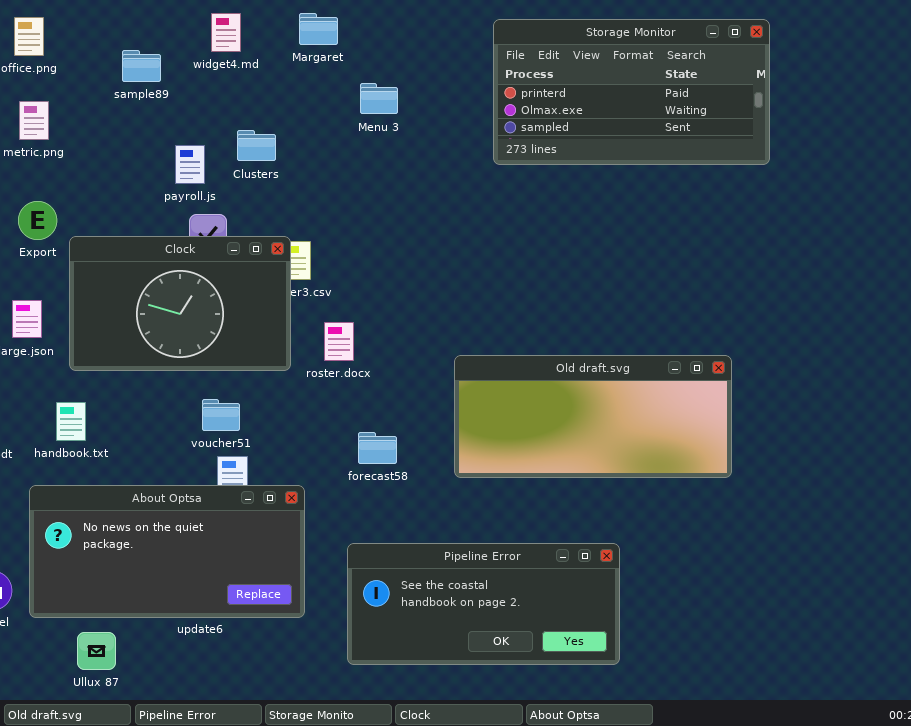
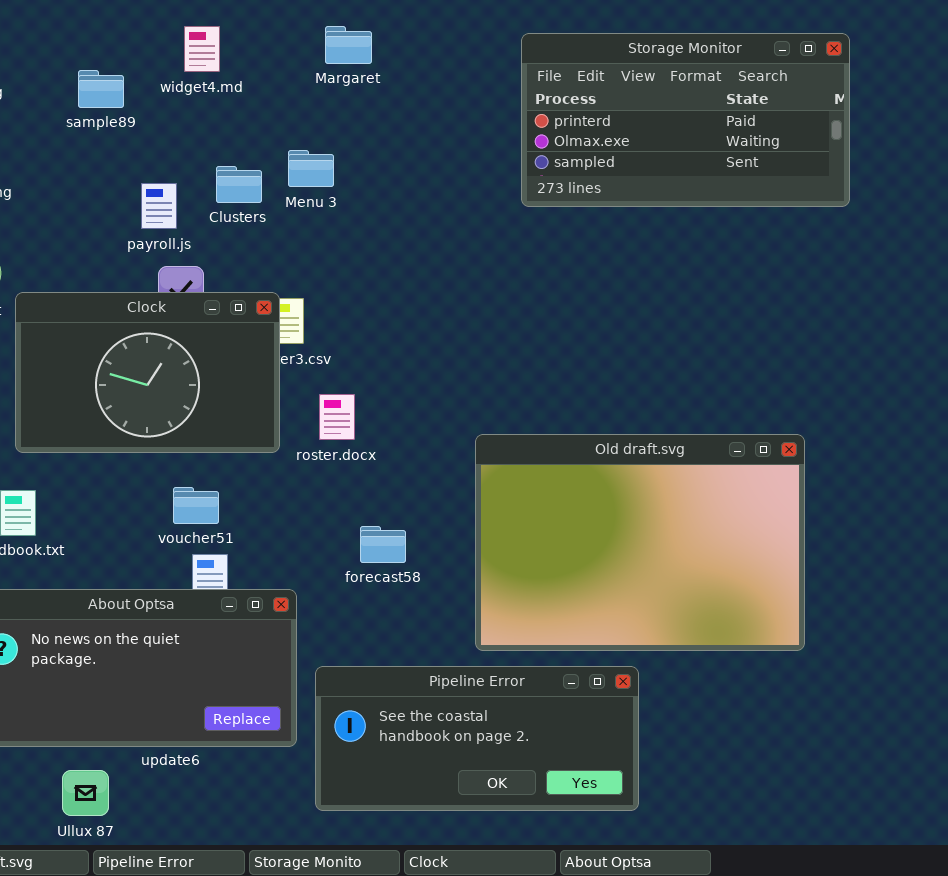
Margaret: [299,13,338,45] -> [325,26,372,64], moved
Menu 3: [360,83,398,114] -> [288,150,334,187], moved
Old draft.svg: [454,355,732,478] -> [475,434,805,651], resized
Pipeline Error: [347,543,620,665] -> [315,666,639,811], moved
Ullux 87: [77,632,116,670] -> [62,770,109,816], moved

